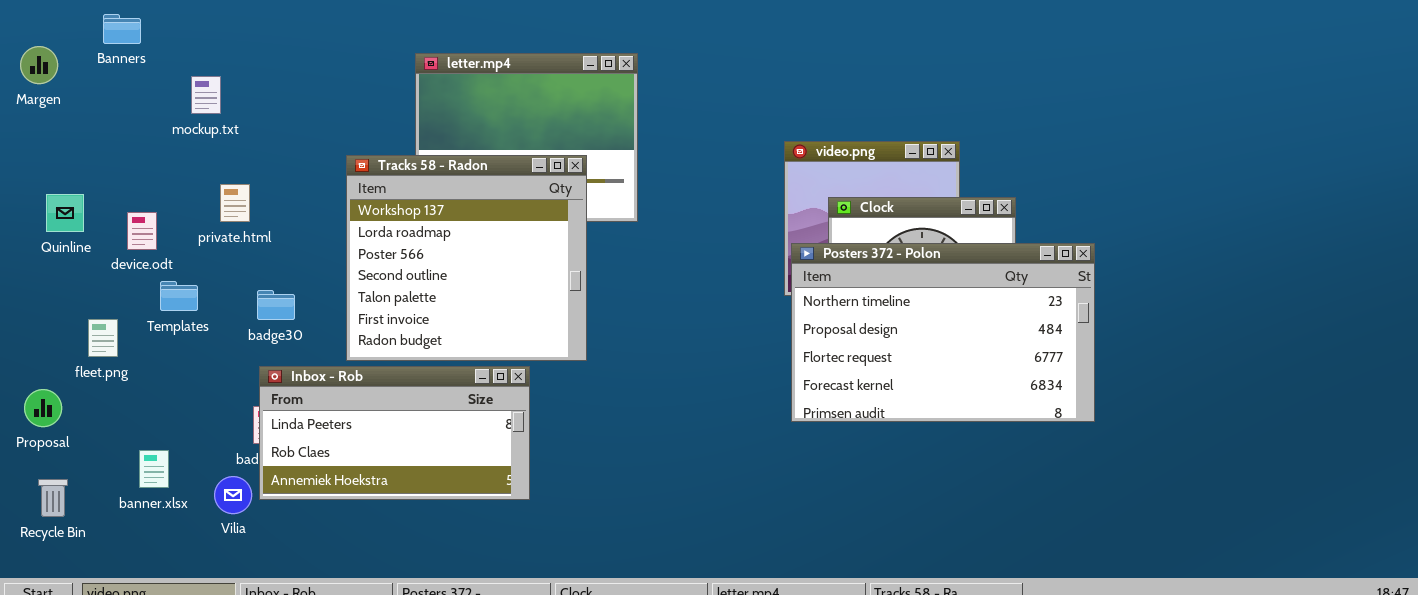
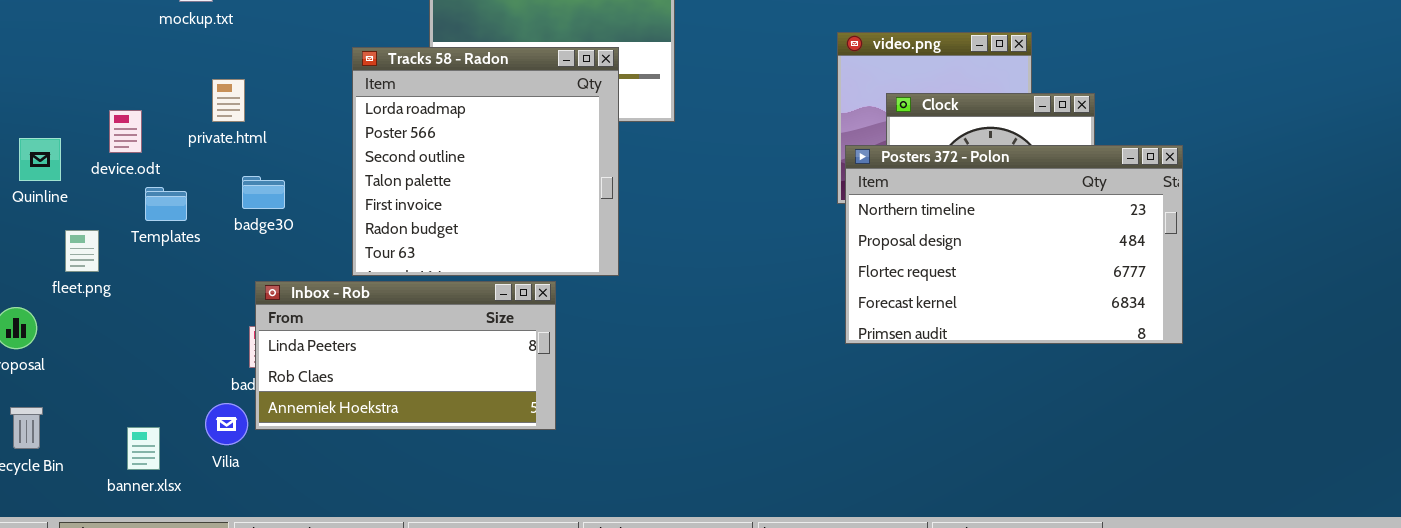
Tracks 58 - Radon: [346,155,587,361] -> [352,47,619,276], scrolled down 1 row
Quinline: [46,194,84,232] -> [19,138,61,181], moved
badge30: [257,290,295,320] -> [242,176,285,209], moved
banner.xlsx: [139,450,169,488] -> [127,427,160,470], moved

